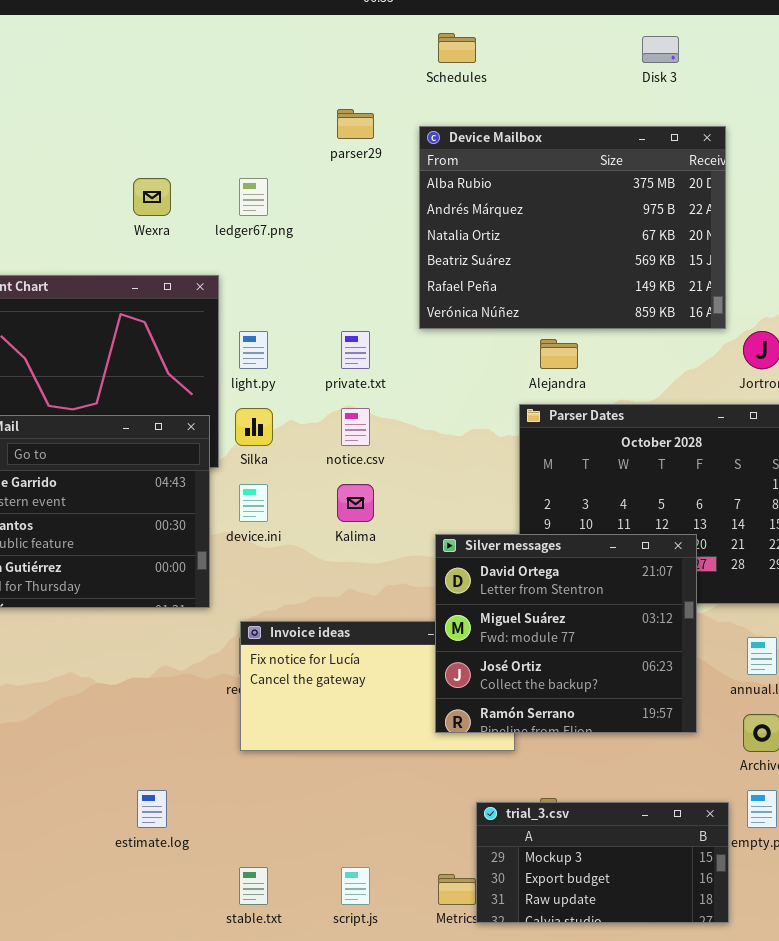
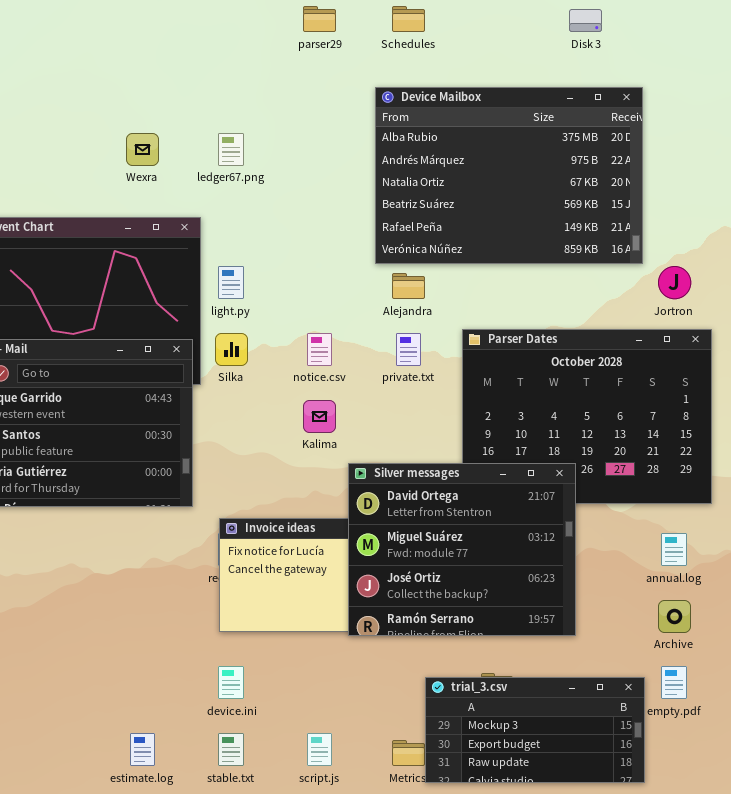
parser29: [337,109,374,139] -> [303,6,336,32], moved
private.txt: [341,331,370,369] -> [396,333,421,366], moved
Alejandra: [540,339,578,369] -> [392,273,425,299], moved
device.ini: [239,484,268,522] -> [218,666,244,699], moved
Silver messages: [435,534,697,733] -> [348,463,576,636], moved
estimate.log: [137,790,167,828] -> [130,733,155,766], moved

